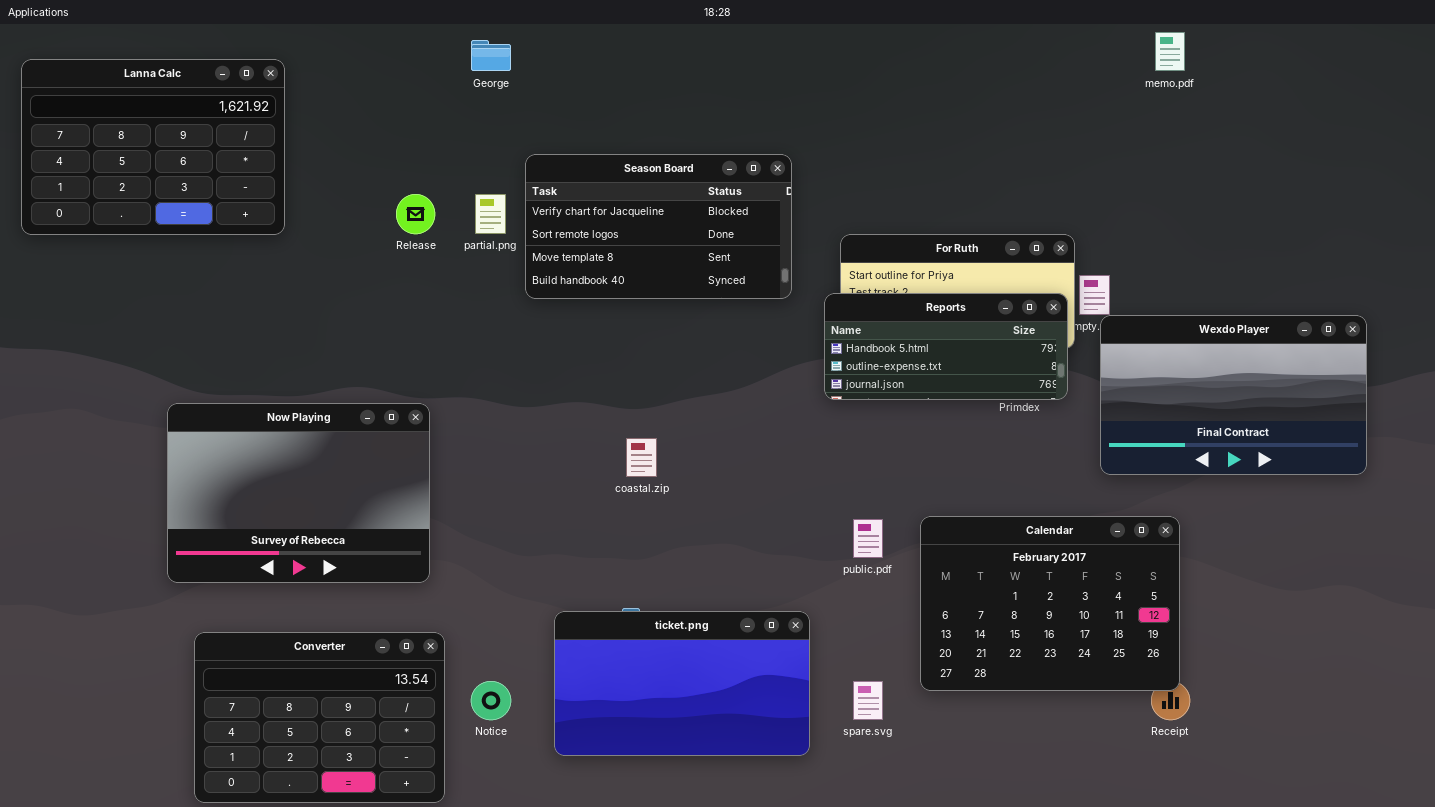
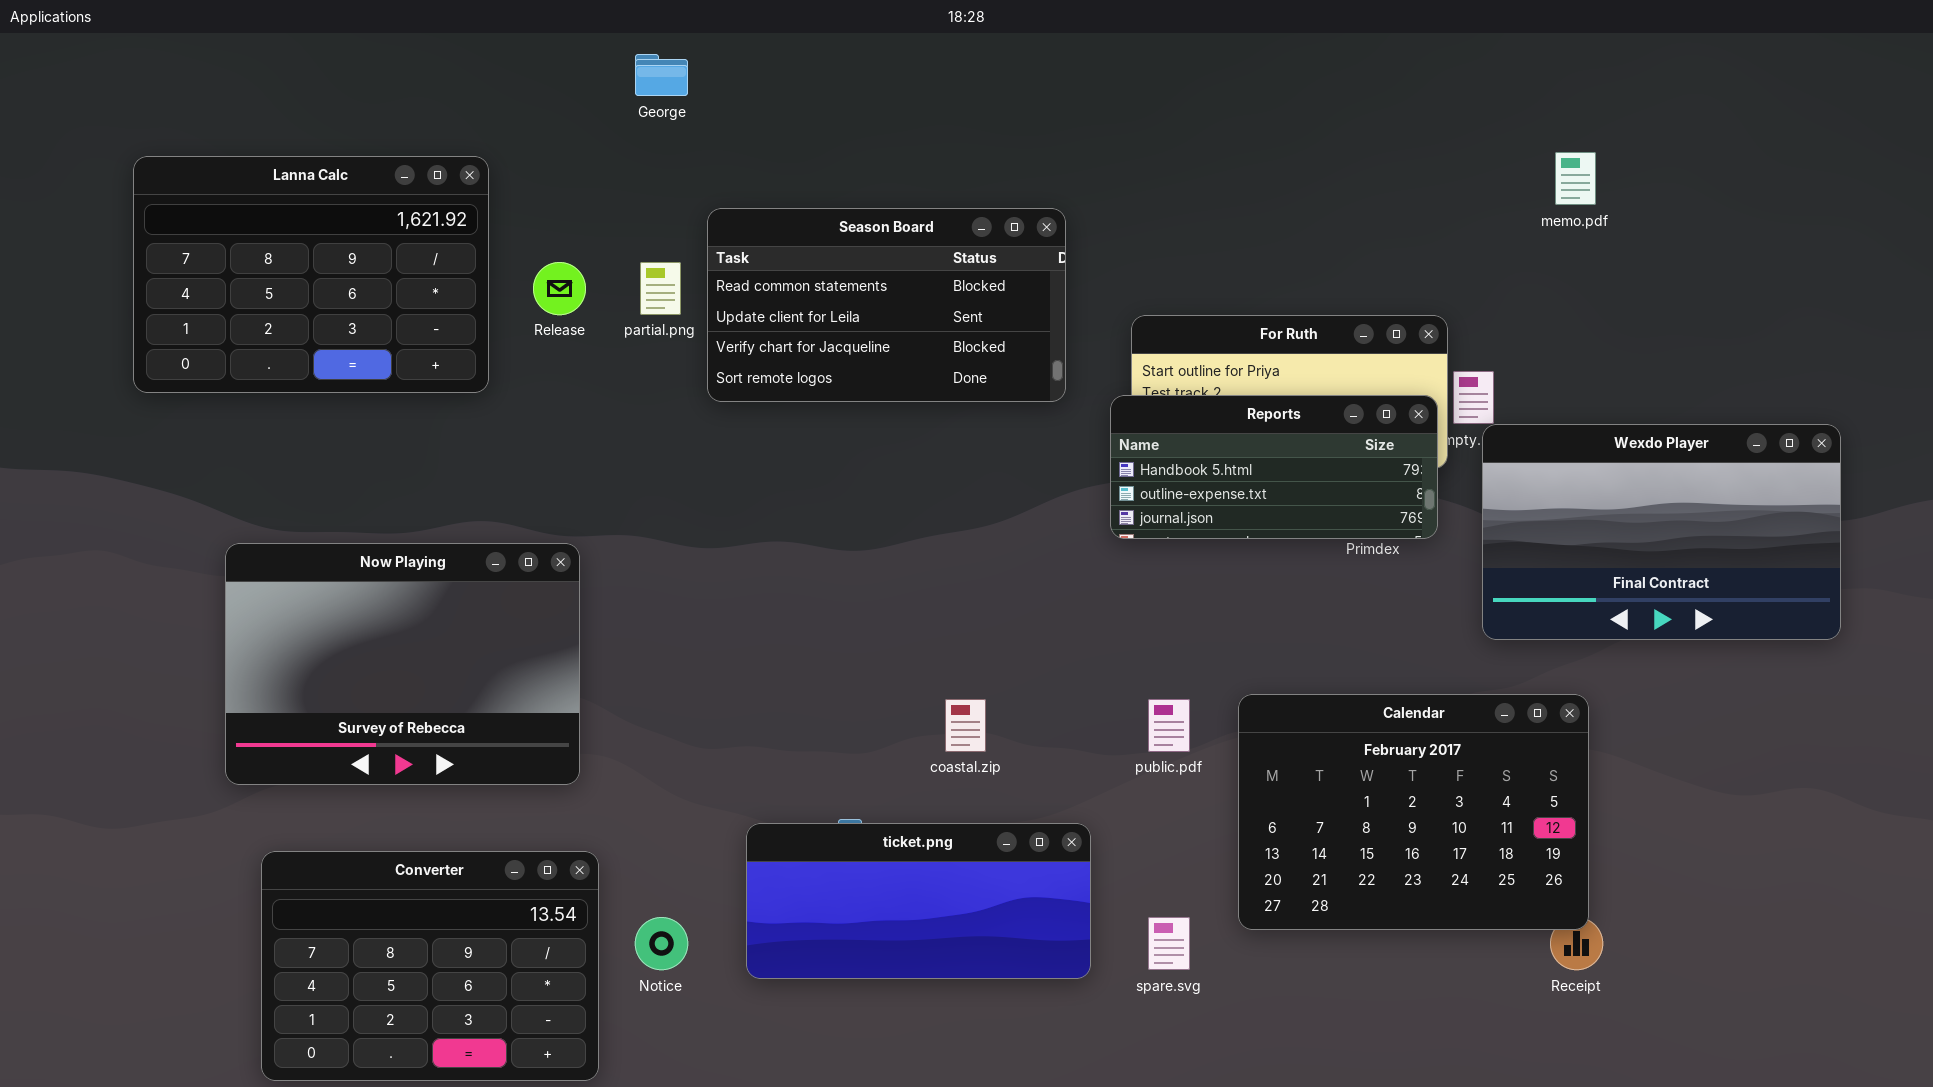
memo.pdf: [1155,32,1185,71] -> [1555,152,1596,205], moved
Lanna Calc: [21,59,285,235] -> [133,156,489,393], moved
Season Board: [525,154,792,299] -> [707,208,1066,402], scrolled up 2 rows
coastal.zip: [626,438,657,477] -> [945,699,986,752], moved
ticket.png: [554,611,810,756] -> [746,823,1091,979], resized

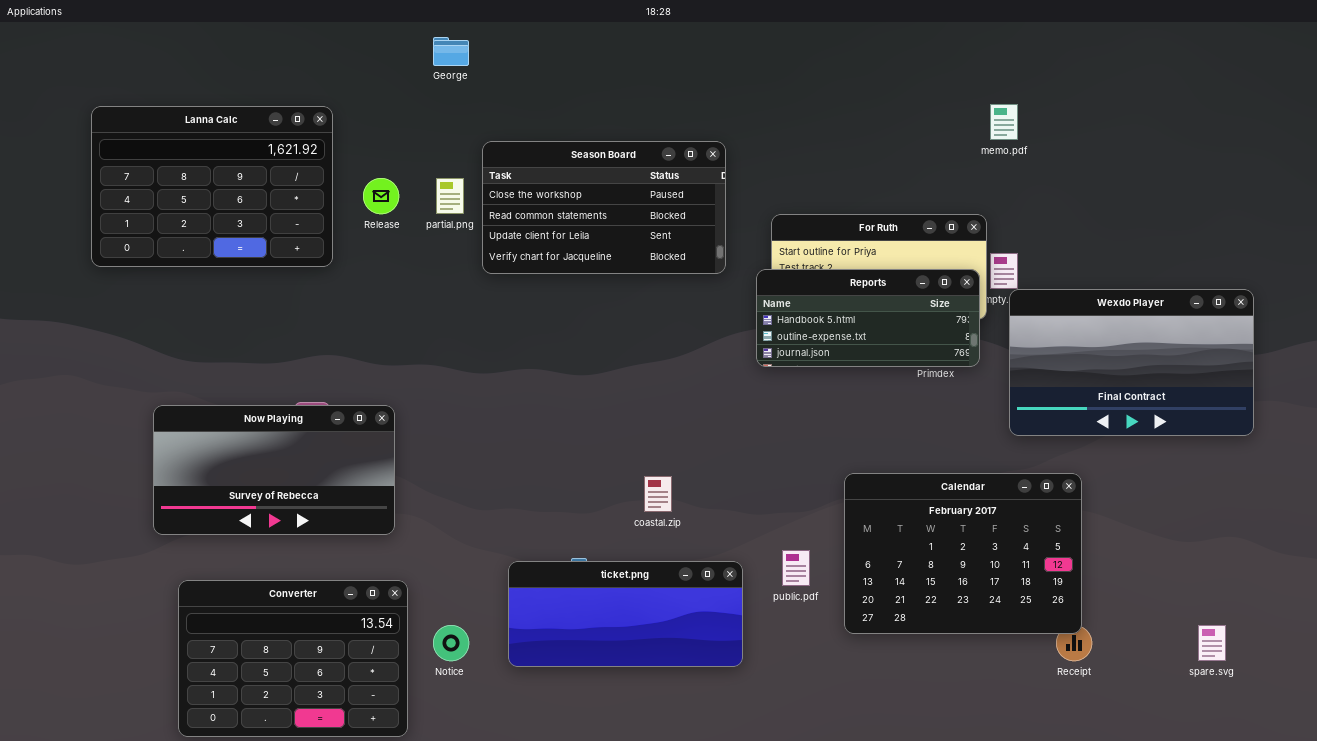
memo.pdf: [1555,152,1596,205] -> [990,104,1018,140], moved
Season Board: [707,208,1066,402] -> [482,141,726,274], scrolled up 1 row
Now Playing: [225,543,580,785] -> [153,405,395,535], resized
public.pdf: [1148,699,1190,752] -> [782,550,810,586], moved
spare.svg: [1148,917,1190,970] -> [1198,625,1226,661], moved

